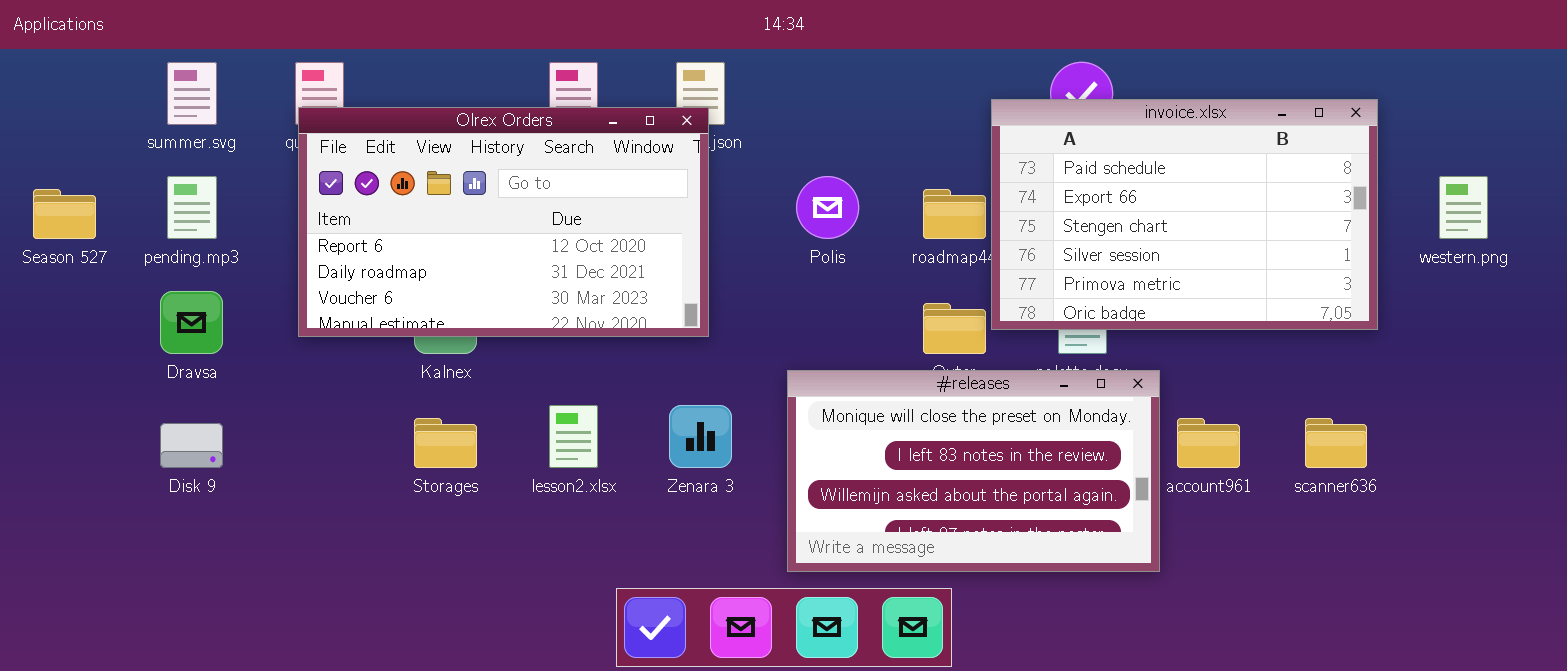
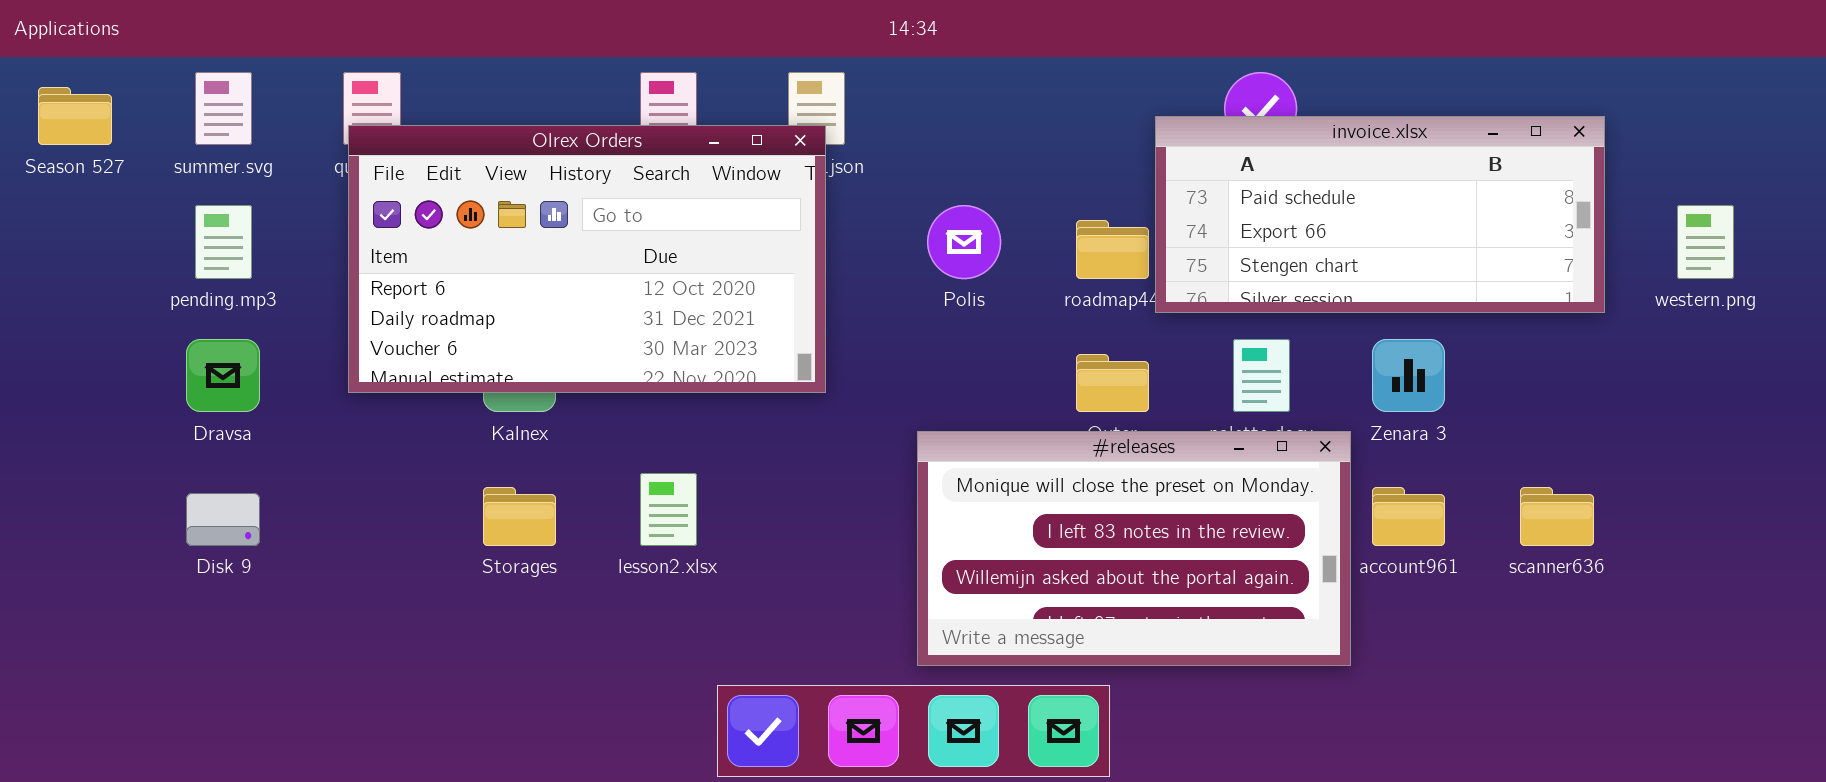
invoice.xlsx: [991,99,1378,330] -> [1155,116,1605,313], resized
Season 527: [33,189,96,239] -> [38,87,112,145], moved
Zenara 3: [669,405,732,468] -> [1372,339,1445,412], moved

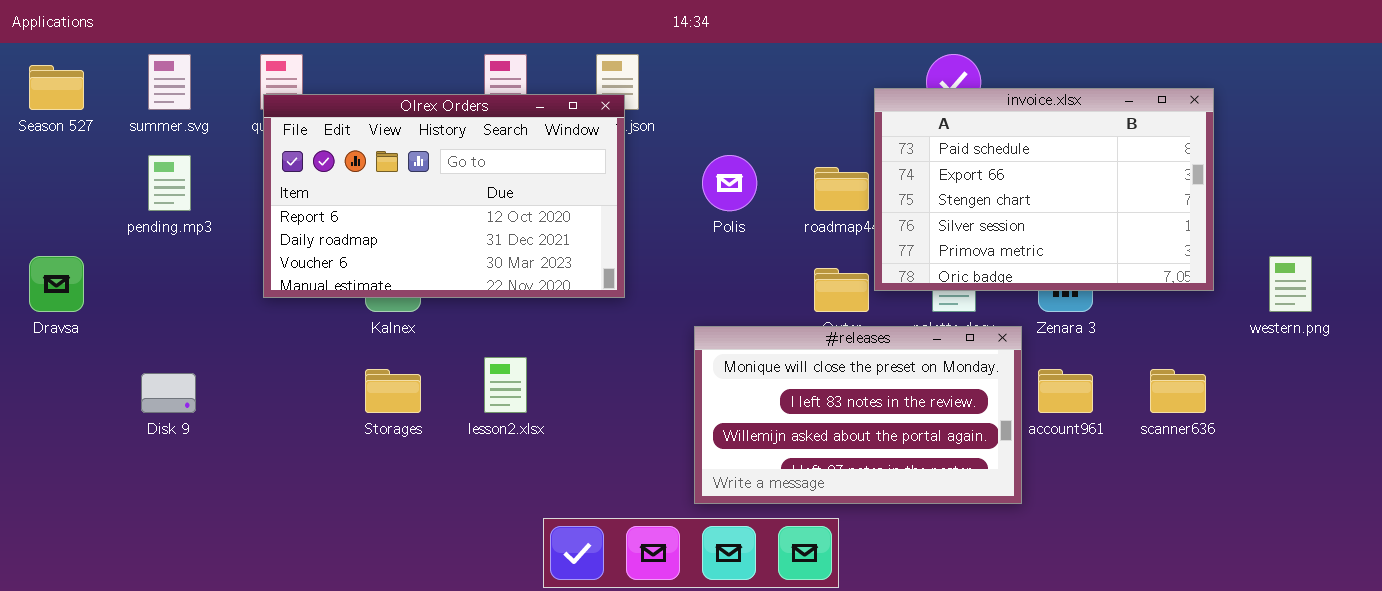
invoice.xlsx: [1155,116,1605,313] -> [874,88,1214,291], resized
western.png: [1677,205,1734,279] -> [1269,256,1312,312], moved
Dravsa: [186,339,260,412] -> [29,256,84,312], moved

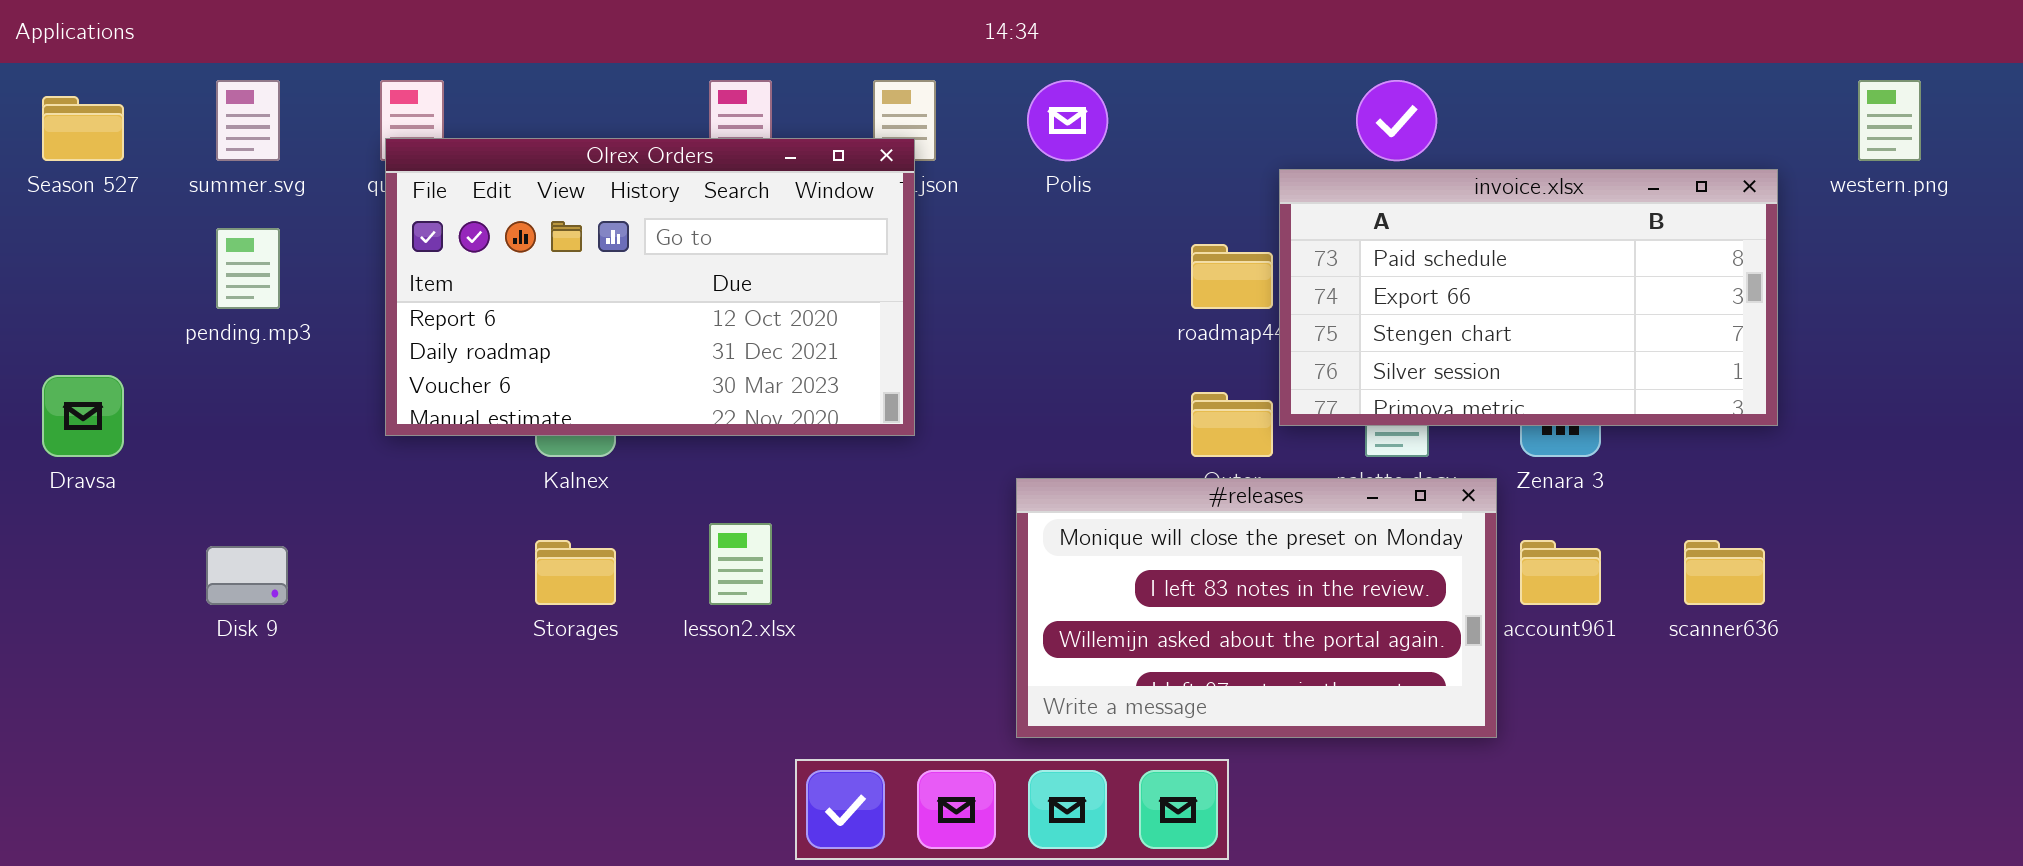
invoice.xlsx: [874,88,1214,291] -> [1279,169,1778,426], resized
Polis: [702,155,757,211] -> [1027,80,1108,161], moved
western.png: [1269,256,1312,312] -> [1858,80,1921,161], moved

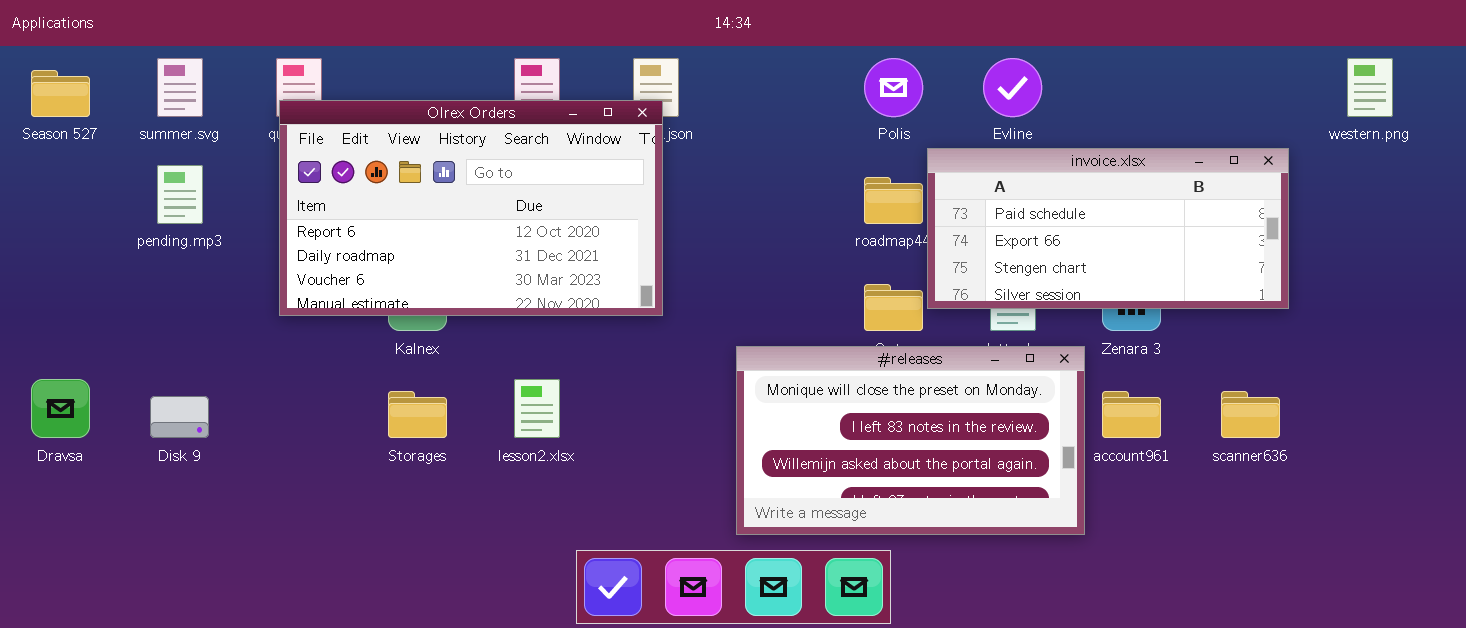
Polis: [1027,80,1108,161] -> [864,58,923,117], moved
invoice.xlsx: [1279,169,1778,426] -> [927,148,1289,309], resized
Dravsa: [42,375,124,457] -> [31,379,90,438], moved

